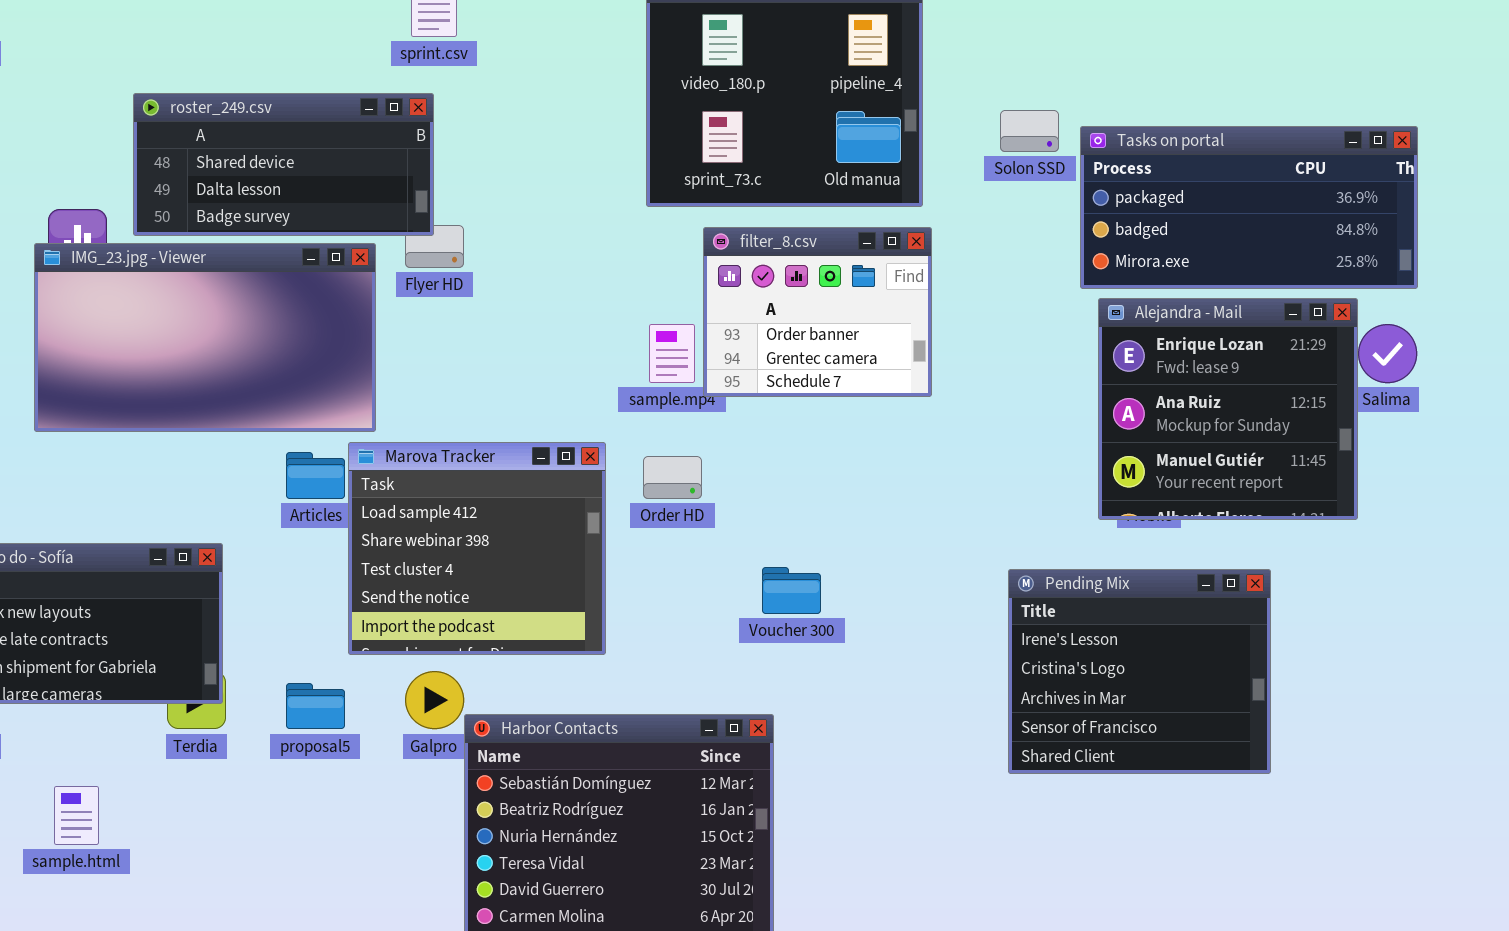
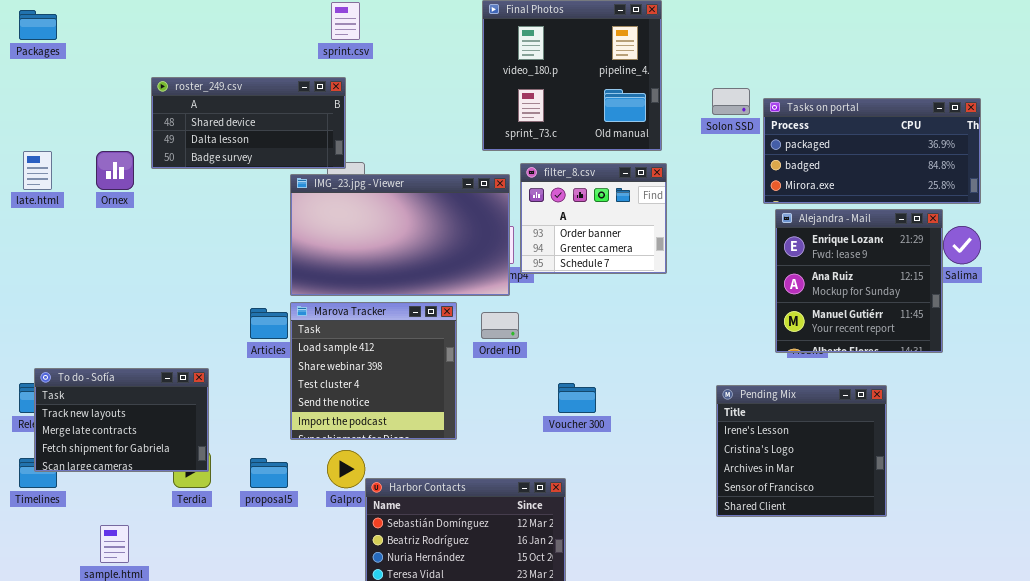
IMG_23.jpg - Viewer: [34,243,376,432] -> [290,174,510,296], moved

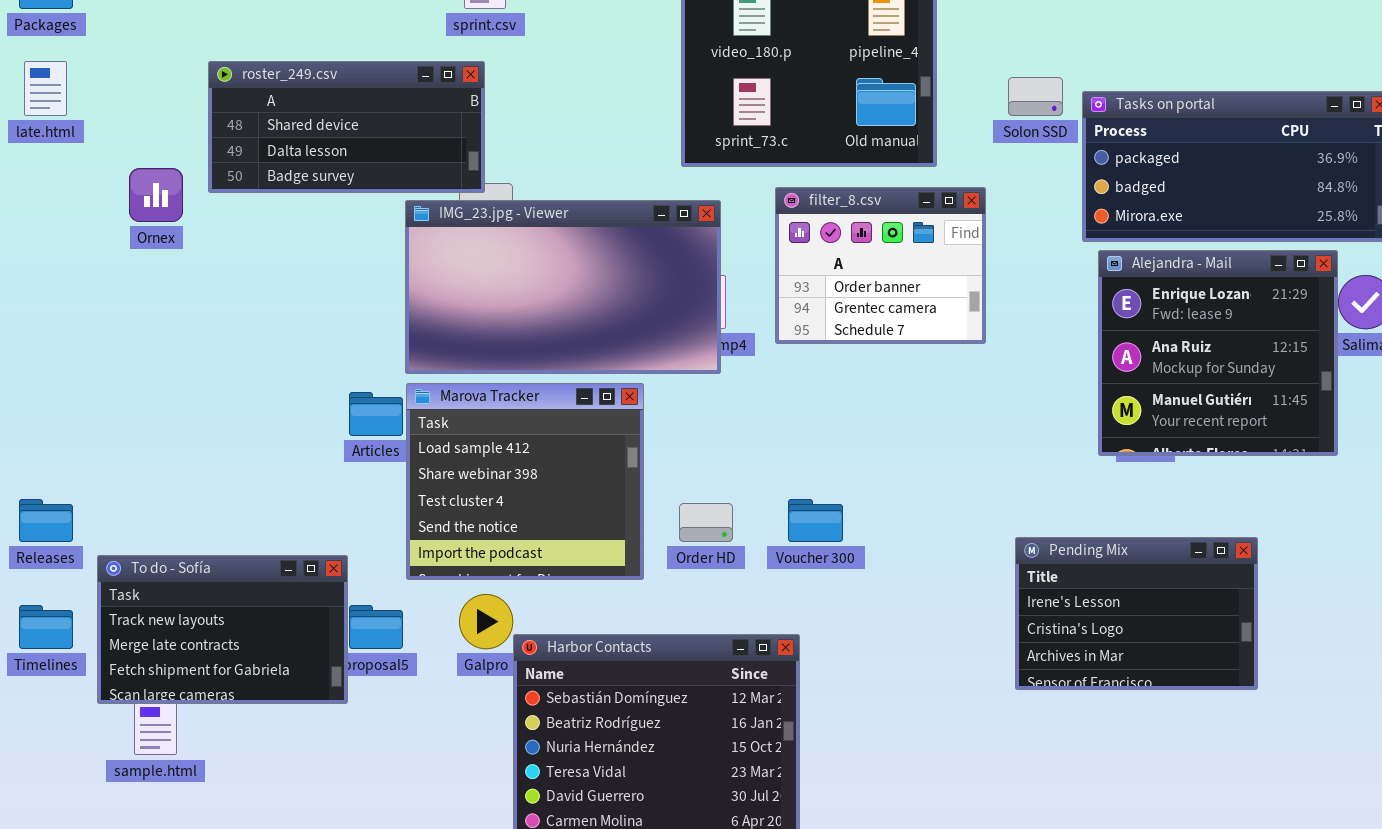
late.html: [23,151,52,190] -> [24,61,67,116], moved
filter_8.csv: [520,163,667,274] -> [775,187,986,344], moved
Order HD: [481,312,519,339] -> [679,503,733,542], moved
To do - Sofía: [34,368,209,472] -> [97,555,348,704], moved
Pending Mix: [716,385,887,517] -> [1015,537,1258,690], resized

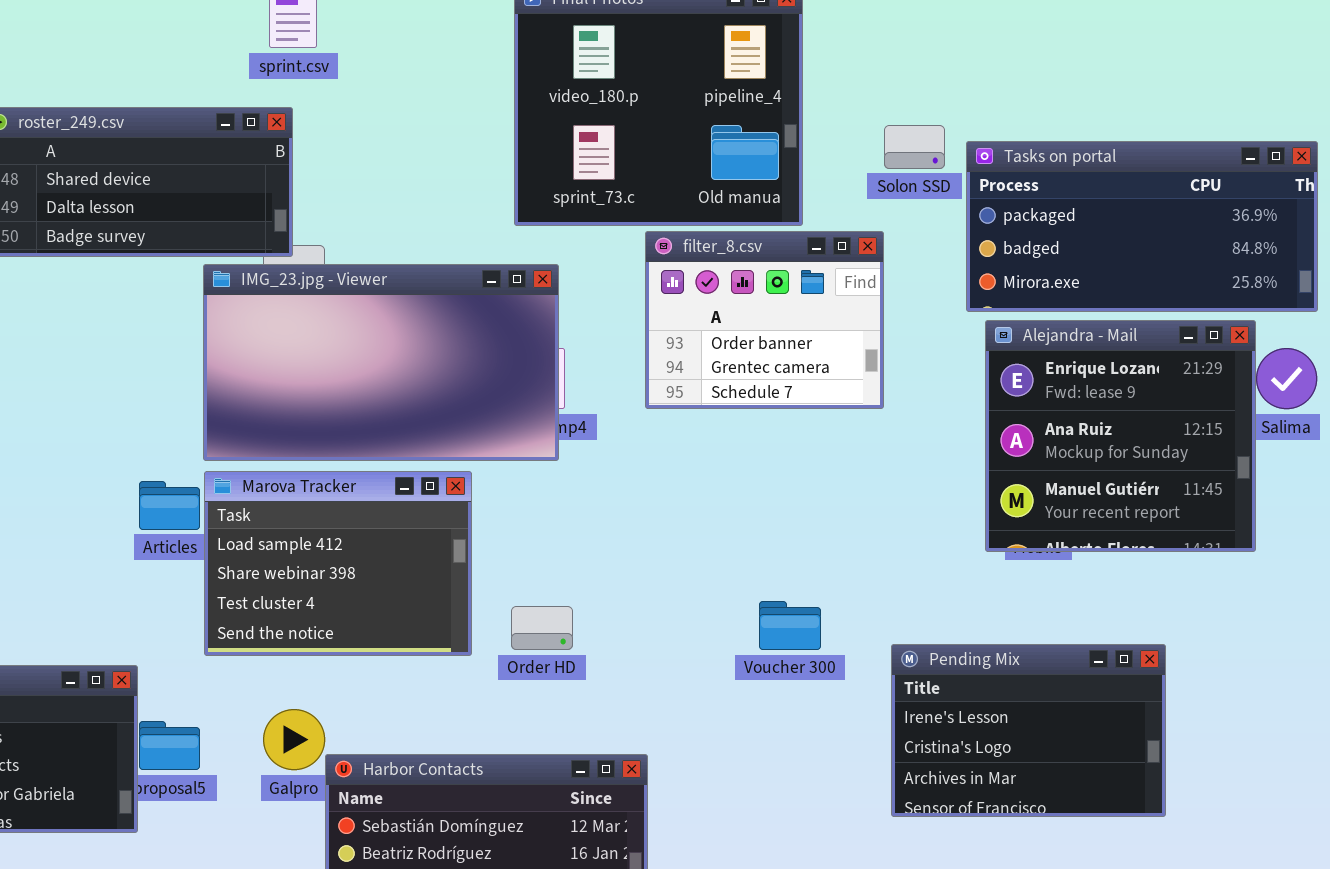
filter_8.csv: [775,187,986,344] -> [645,231,884,409], moved
Marova Tracker: [406,383,644,580] -> [204,471,472,656], resized
Voucher 300: [788,499,843,542] -> [759,601,821,650], moved

